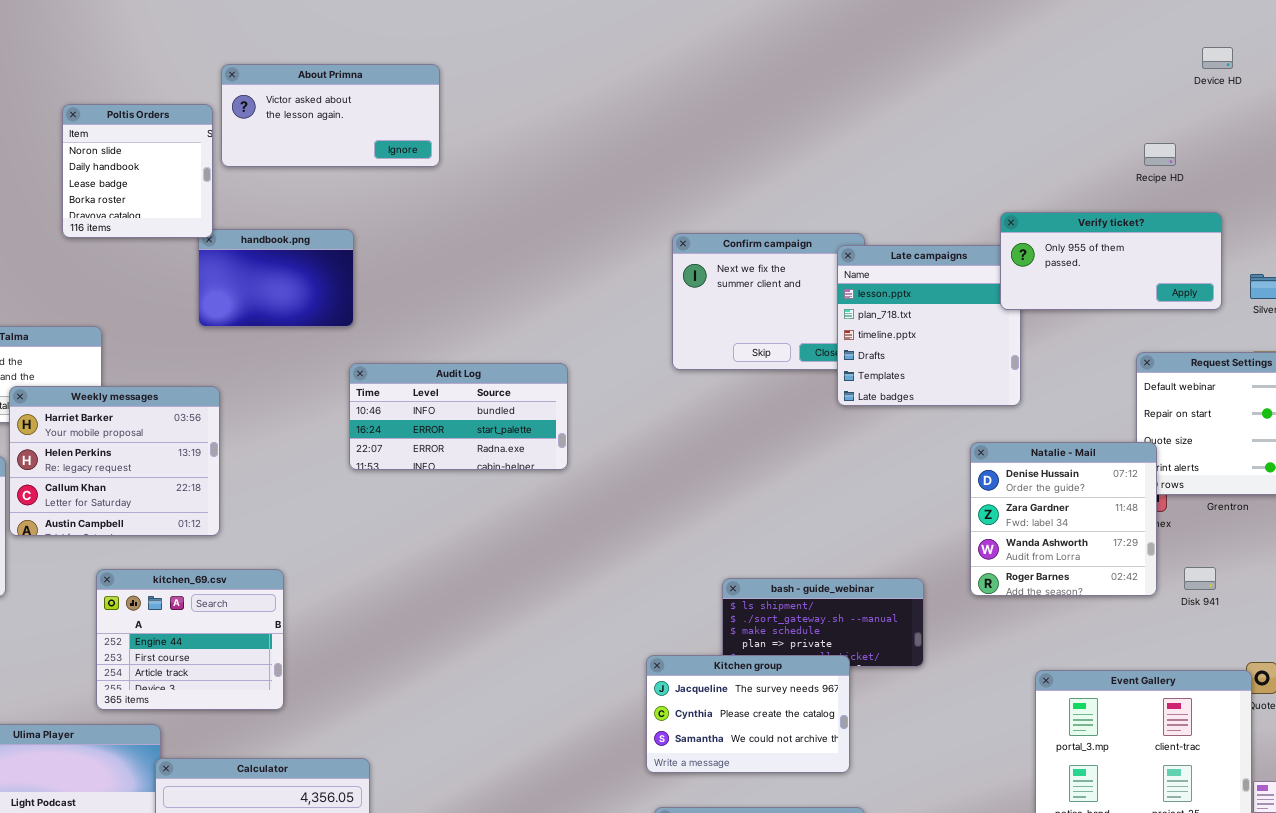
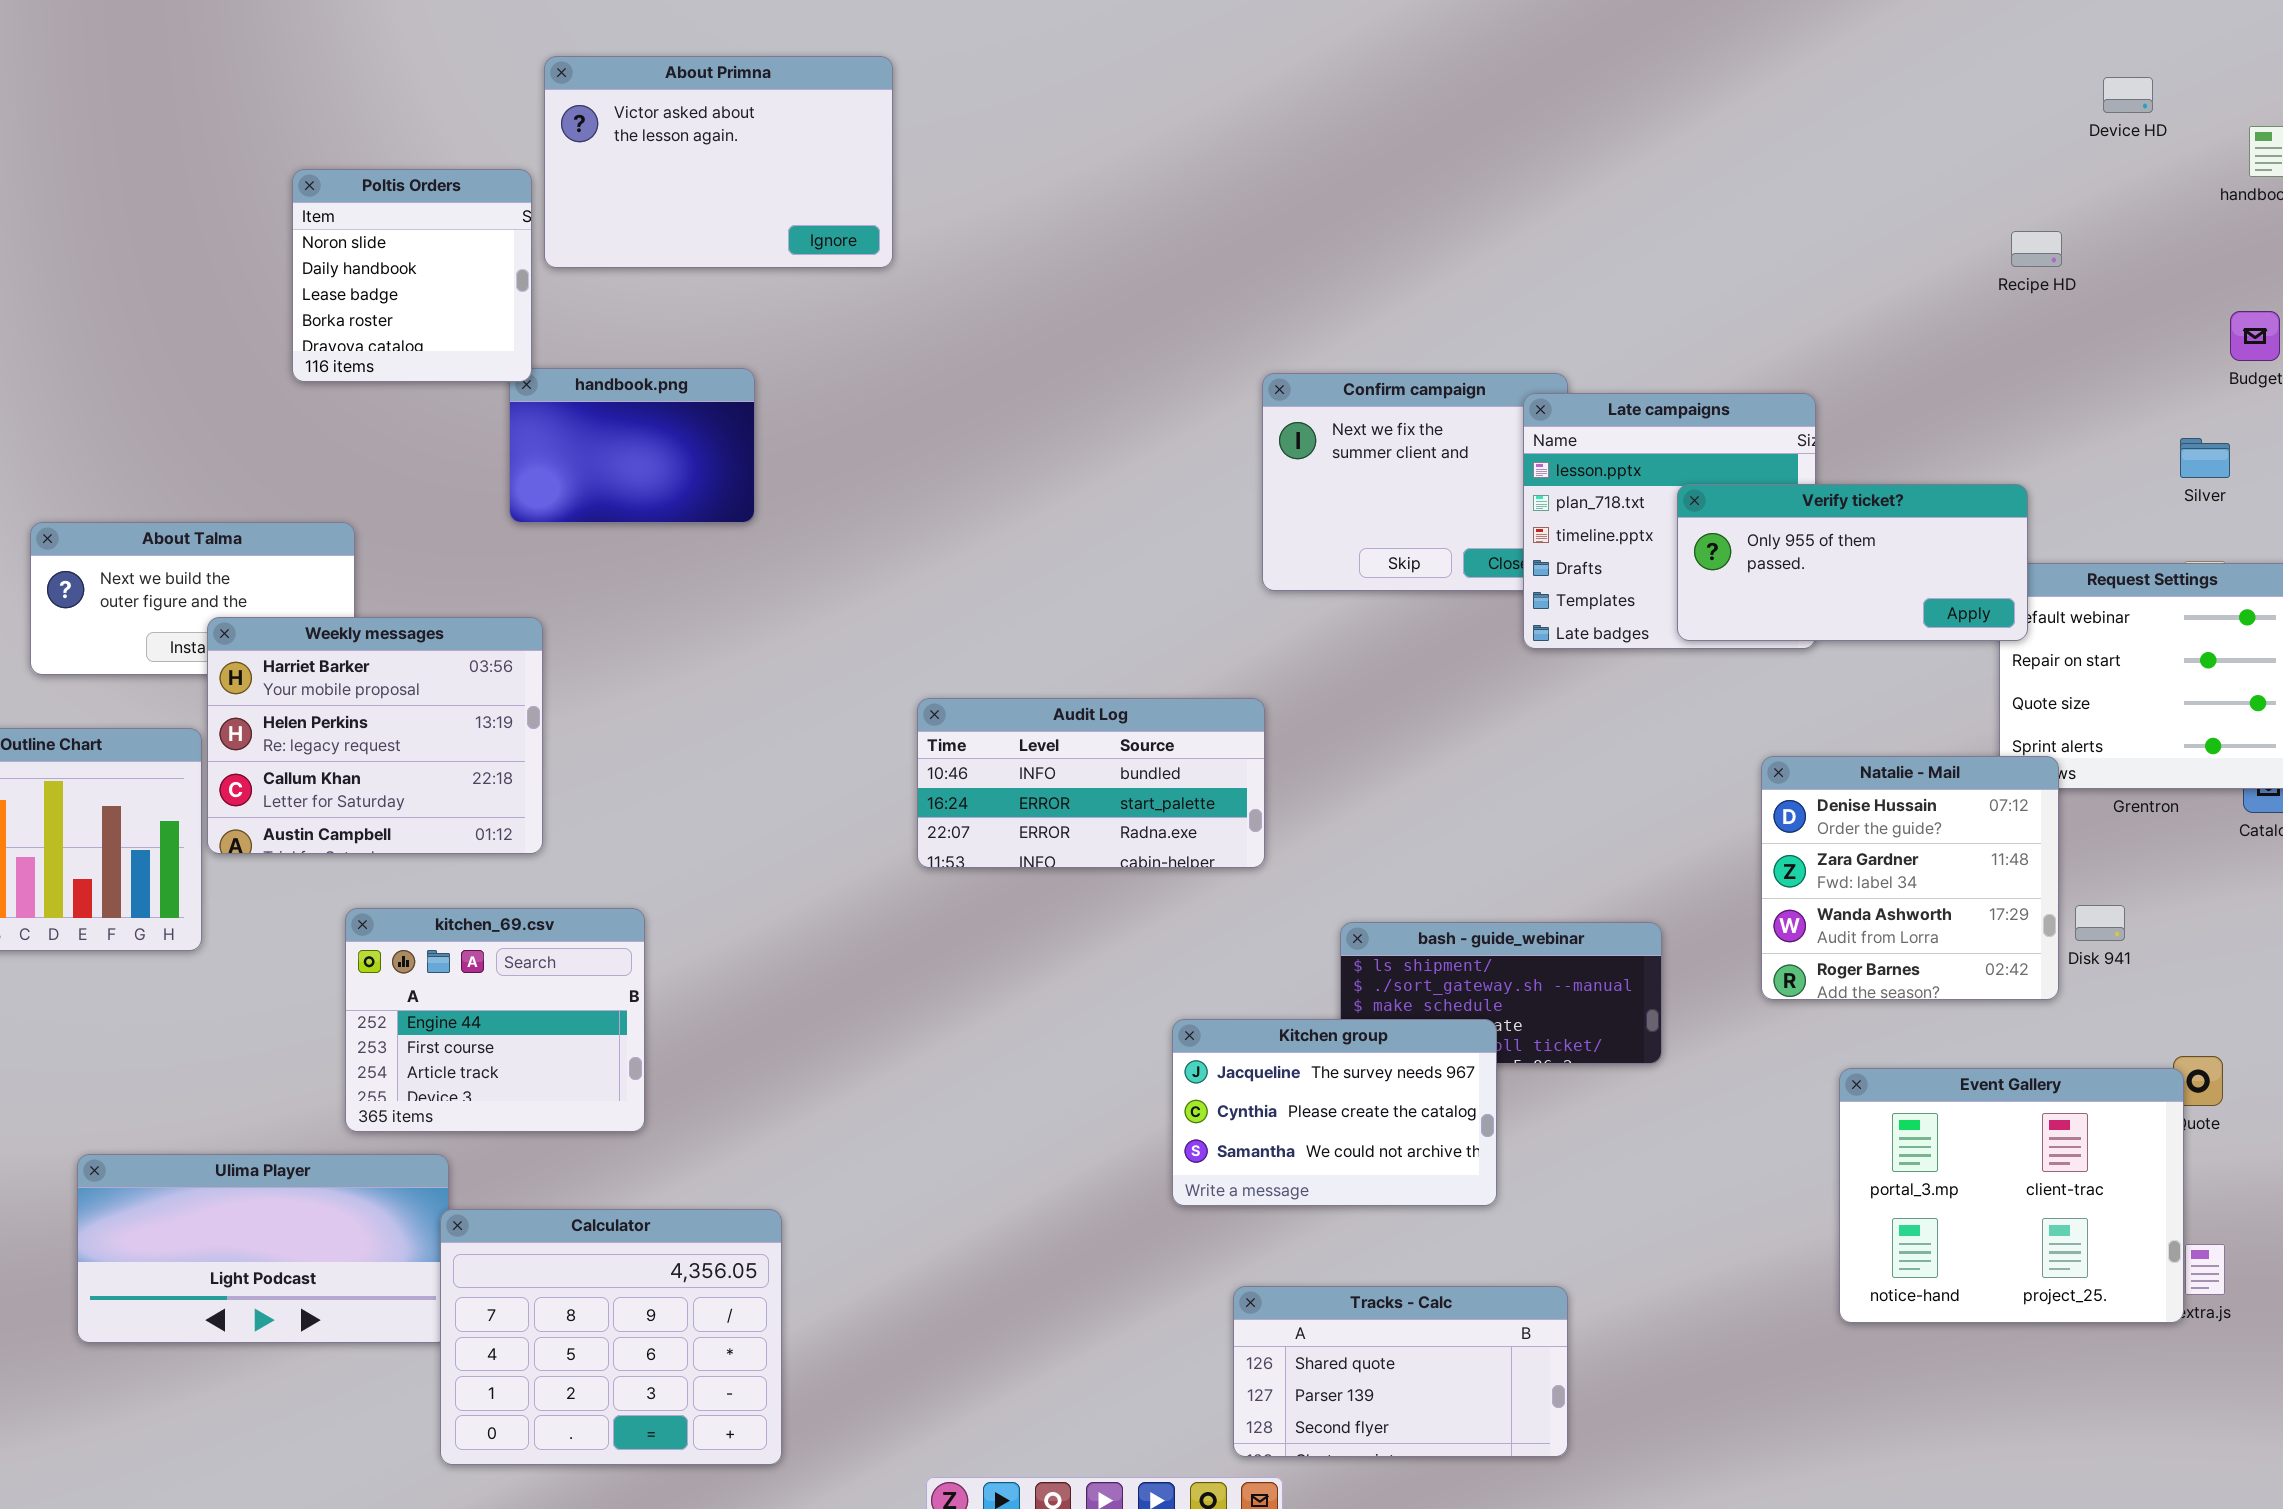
About Primna: [221,64,440,167] -> [544,56,893,268], resized
Verify ticket?: [1000,212,1222,310] -> [1677,484,2028,641], moved
Audit Log: [349,363,568,470] -> [917,698,1265,868], moved
Natalie - Mail: [970,442,1157,596] -> [1761,756,2059,1000], moved
Kitchen group: [646,655,850,773] -> [1172,1019,1497,1206], moved

